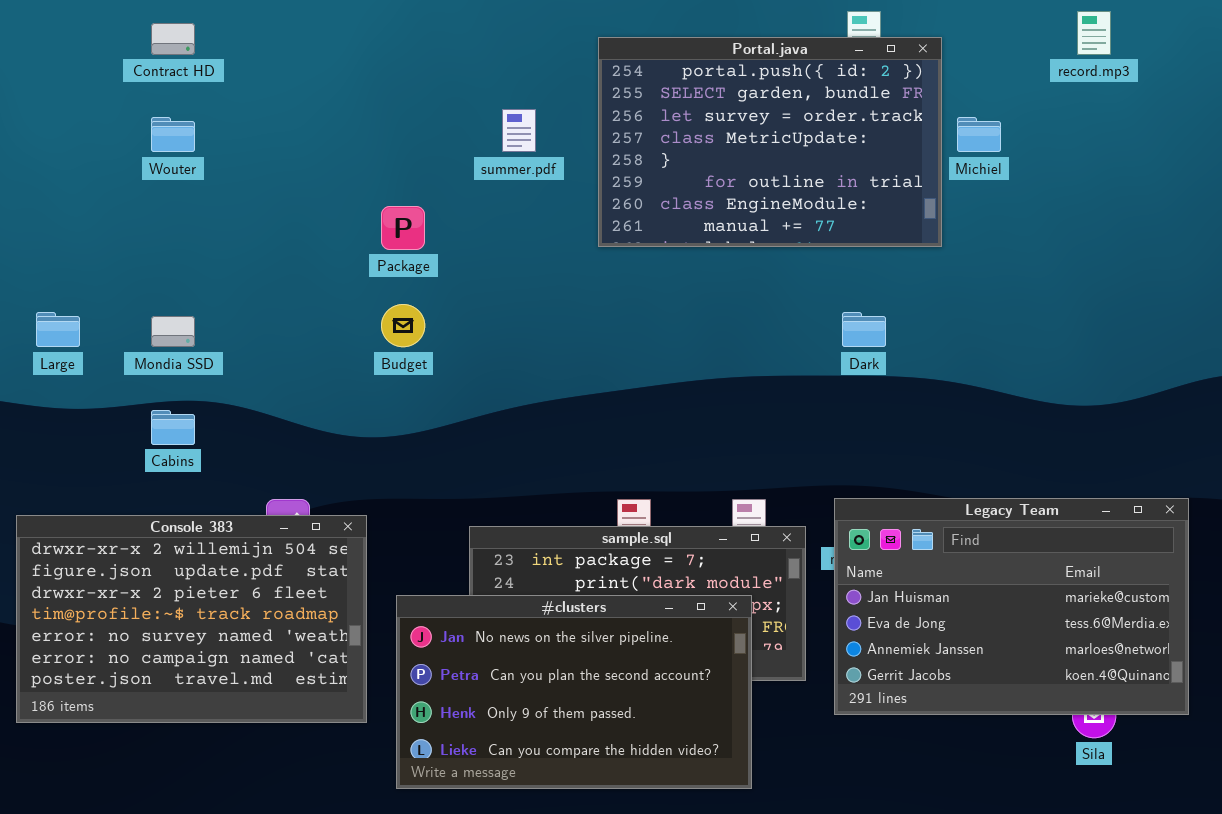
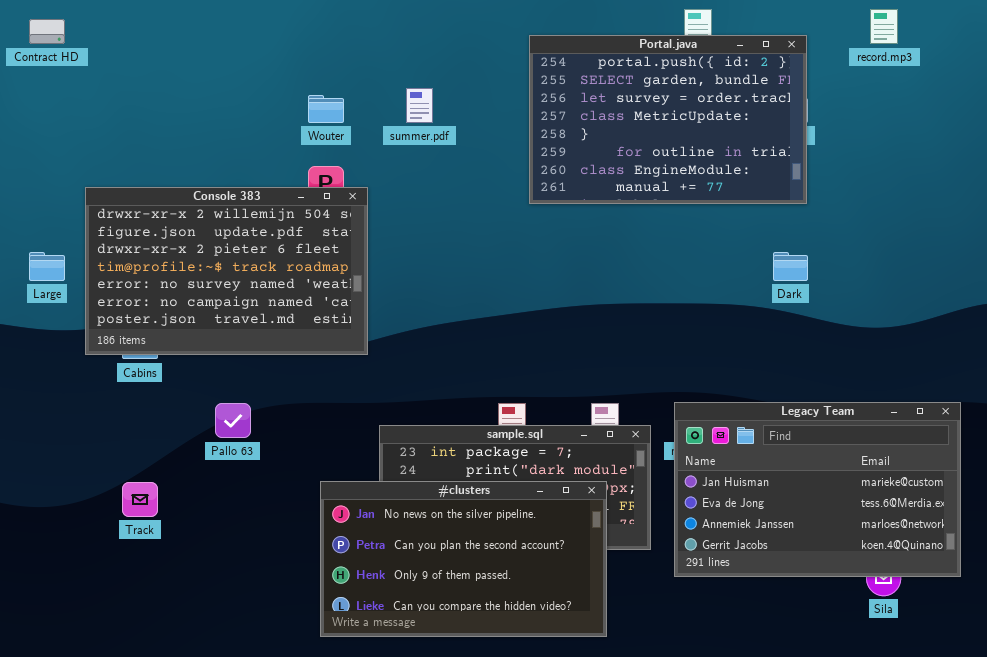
Contract HD: [151,23,195,55] -> [29,19,65,44], moved
Portal.java: [598,37,942,247] -> [529,35,807,204], moved
Wouter: [151,117,195,152] -> [308,95,344,123], moved
Dark: [842,312,886,347] -> [773,252,808,281], moved
Console 383: [16,515,367,723] -> [85,187,368,355], moved

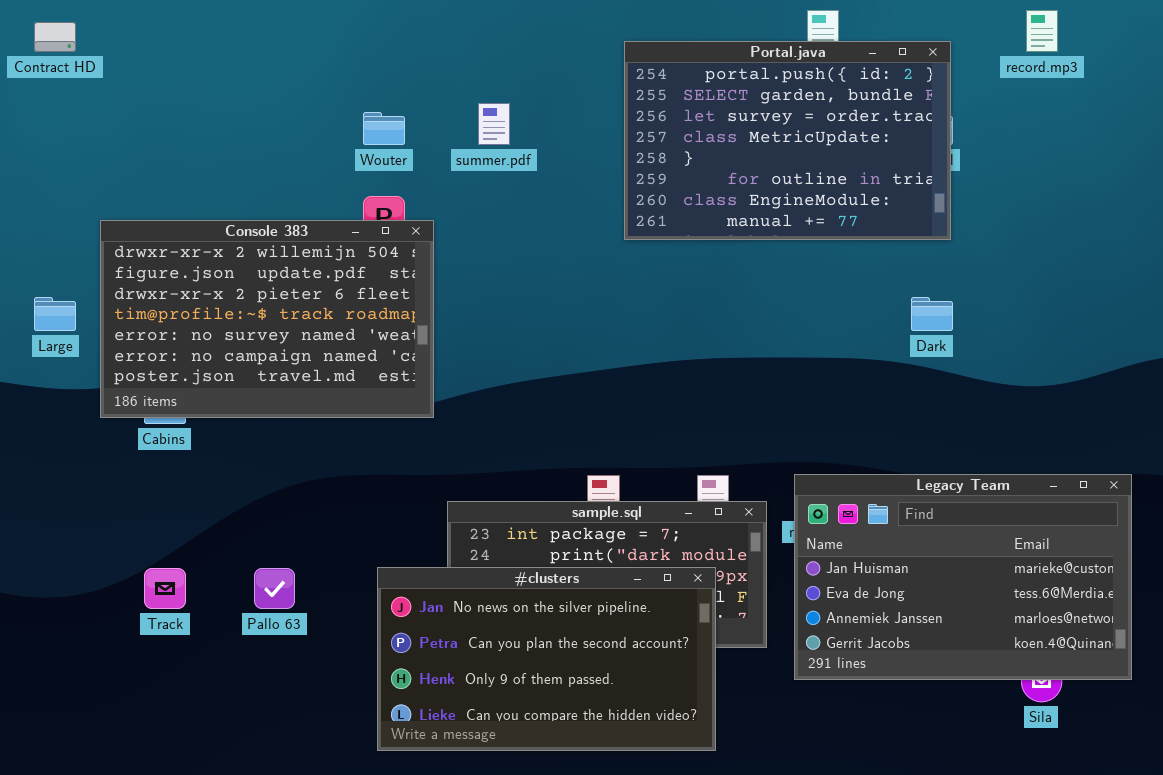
Pallo 63: [215,403,251,438] -> [254,568,295,609], moved

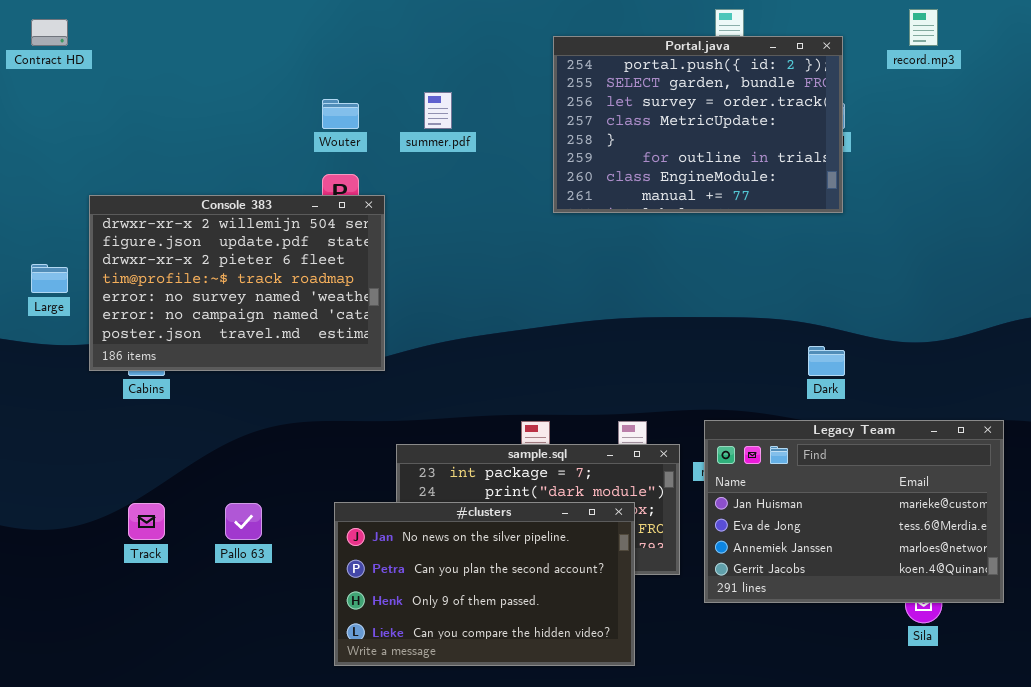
Dark: [911,297,953,331] -> [808,346,845,376], moved

